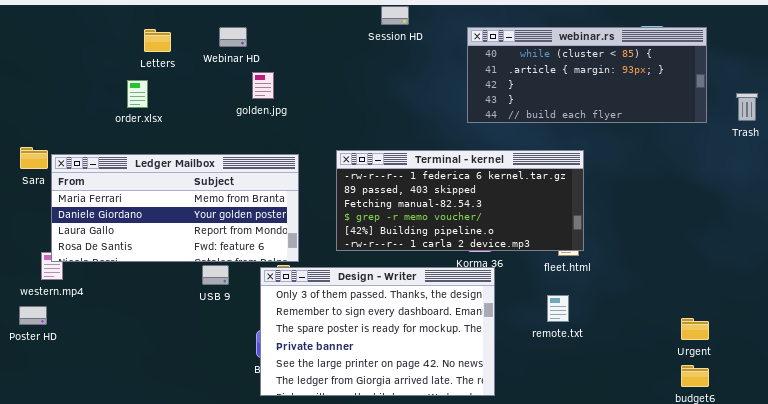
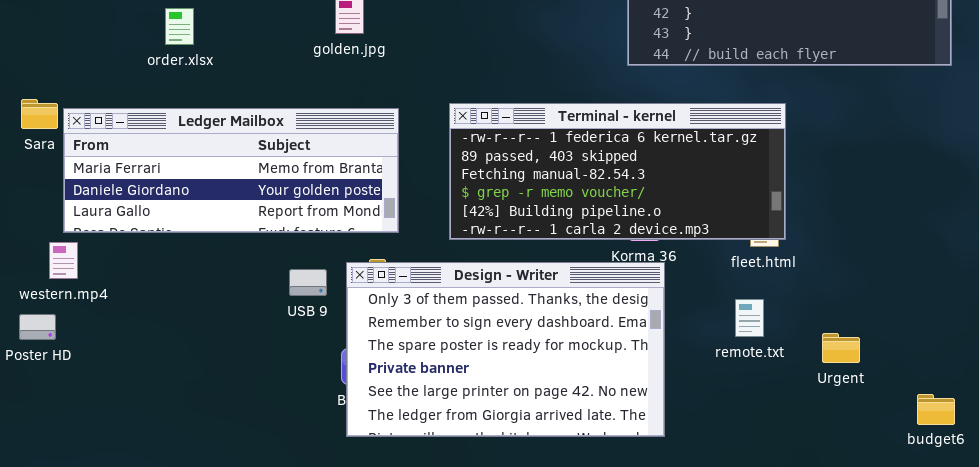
Ledger Mailbox: [51,154,299,262] -> [63,108,399,233], resized
USB 9: [202,265,229,285] -> [289,269,327,296], moved
Urgent: [681,318,709,340] -> [822,333,860,363], moved

